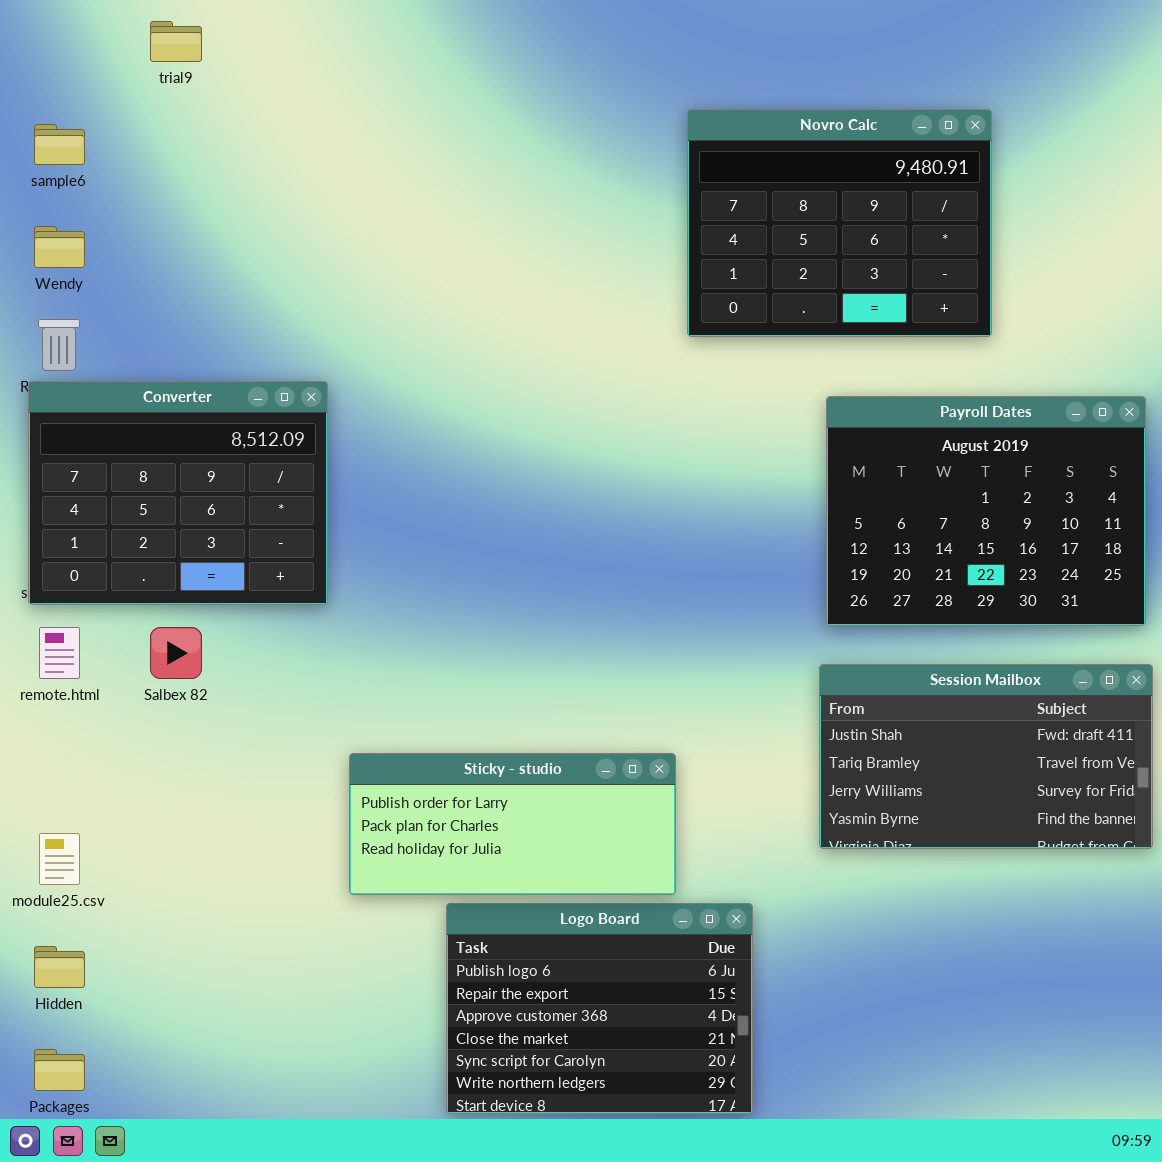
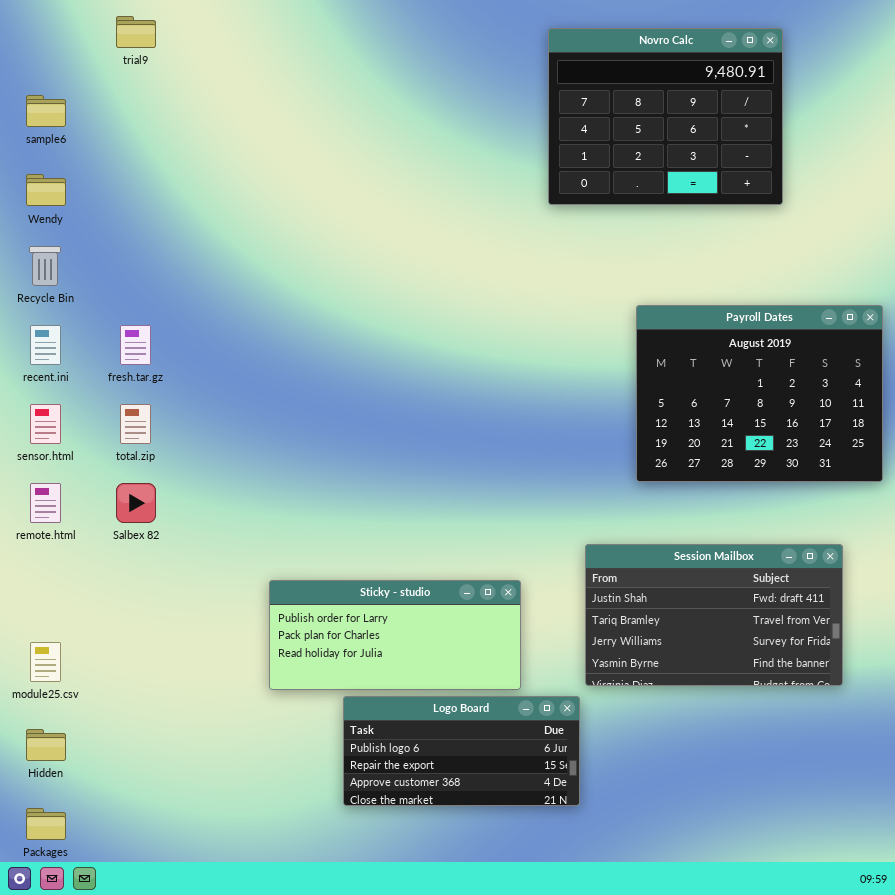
Novro Calc: [687,109,992,337] -> [548,28,783,205], moved
Converter: [28,381,328,605] -> none, closed
Session Mailbox: [819,664,1153,849] -> [585,544,843,686], moved
Logo Board: [446,903,753,1114] -> [343,696,580,806], resized

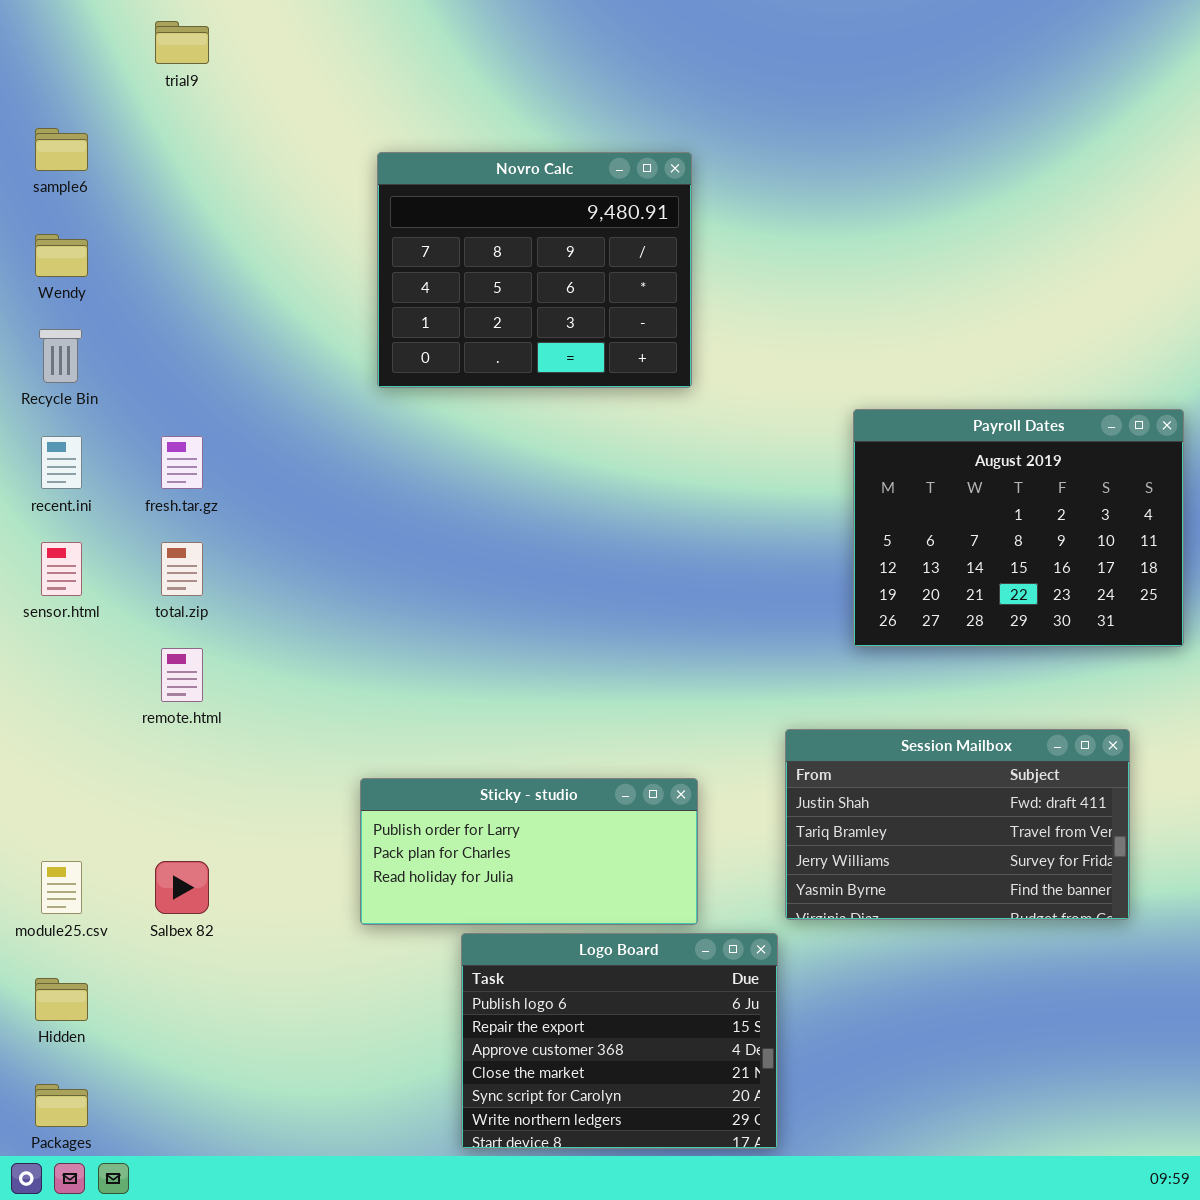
Novro Calc: [548,28,783,205] -> [377,152,692,388], moved
remote.html: [30,483,61,523] -> [161,648,203,702], moved
Salbex 82: [116,483,156,523] -> [155,861,209,914], moved
Logo Board: [343,696,580,806] -> [461,933,778,1149], resized

